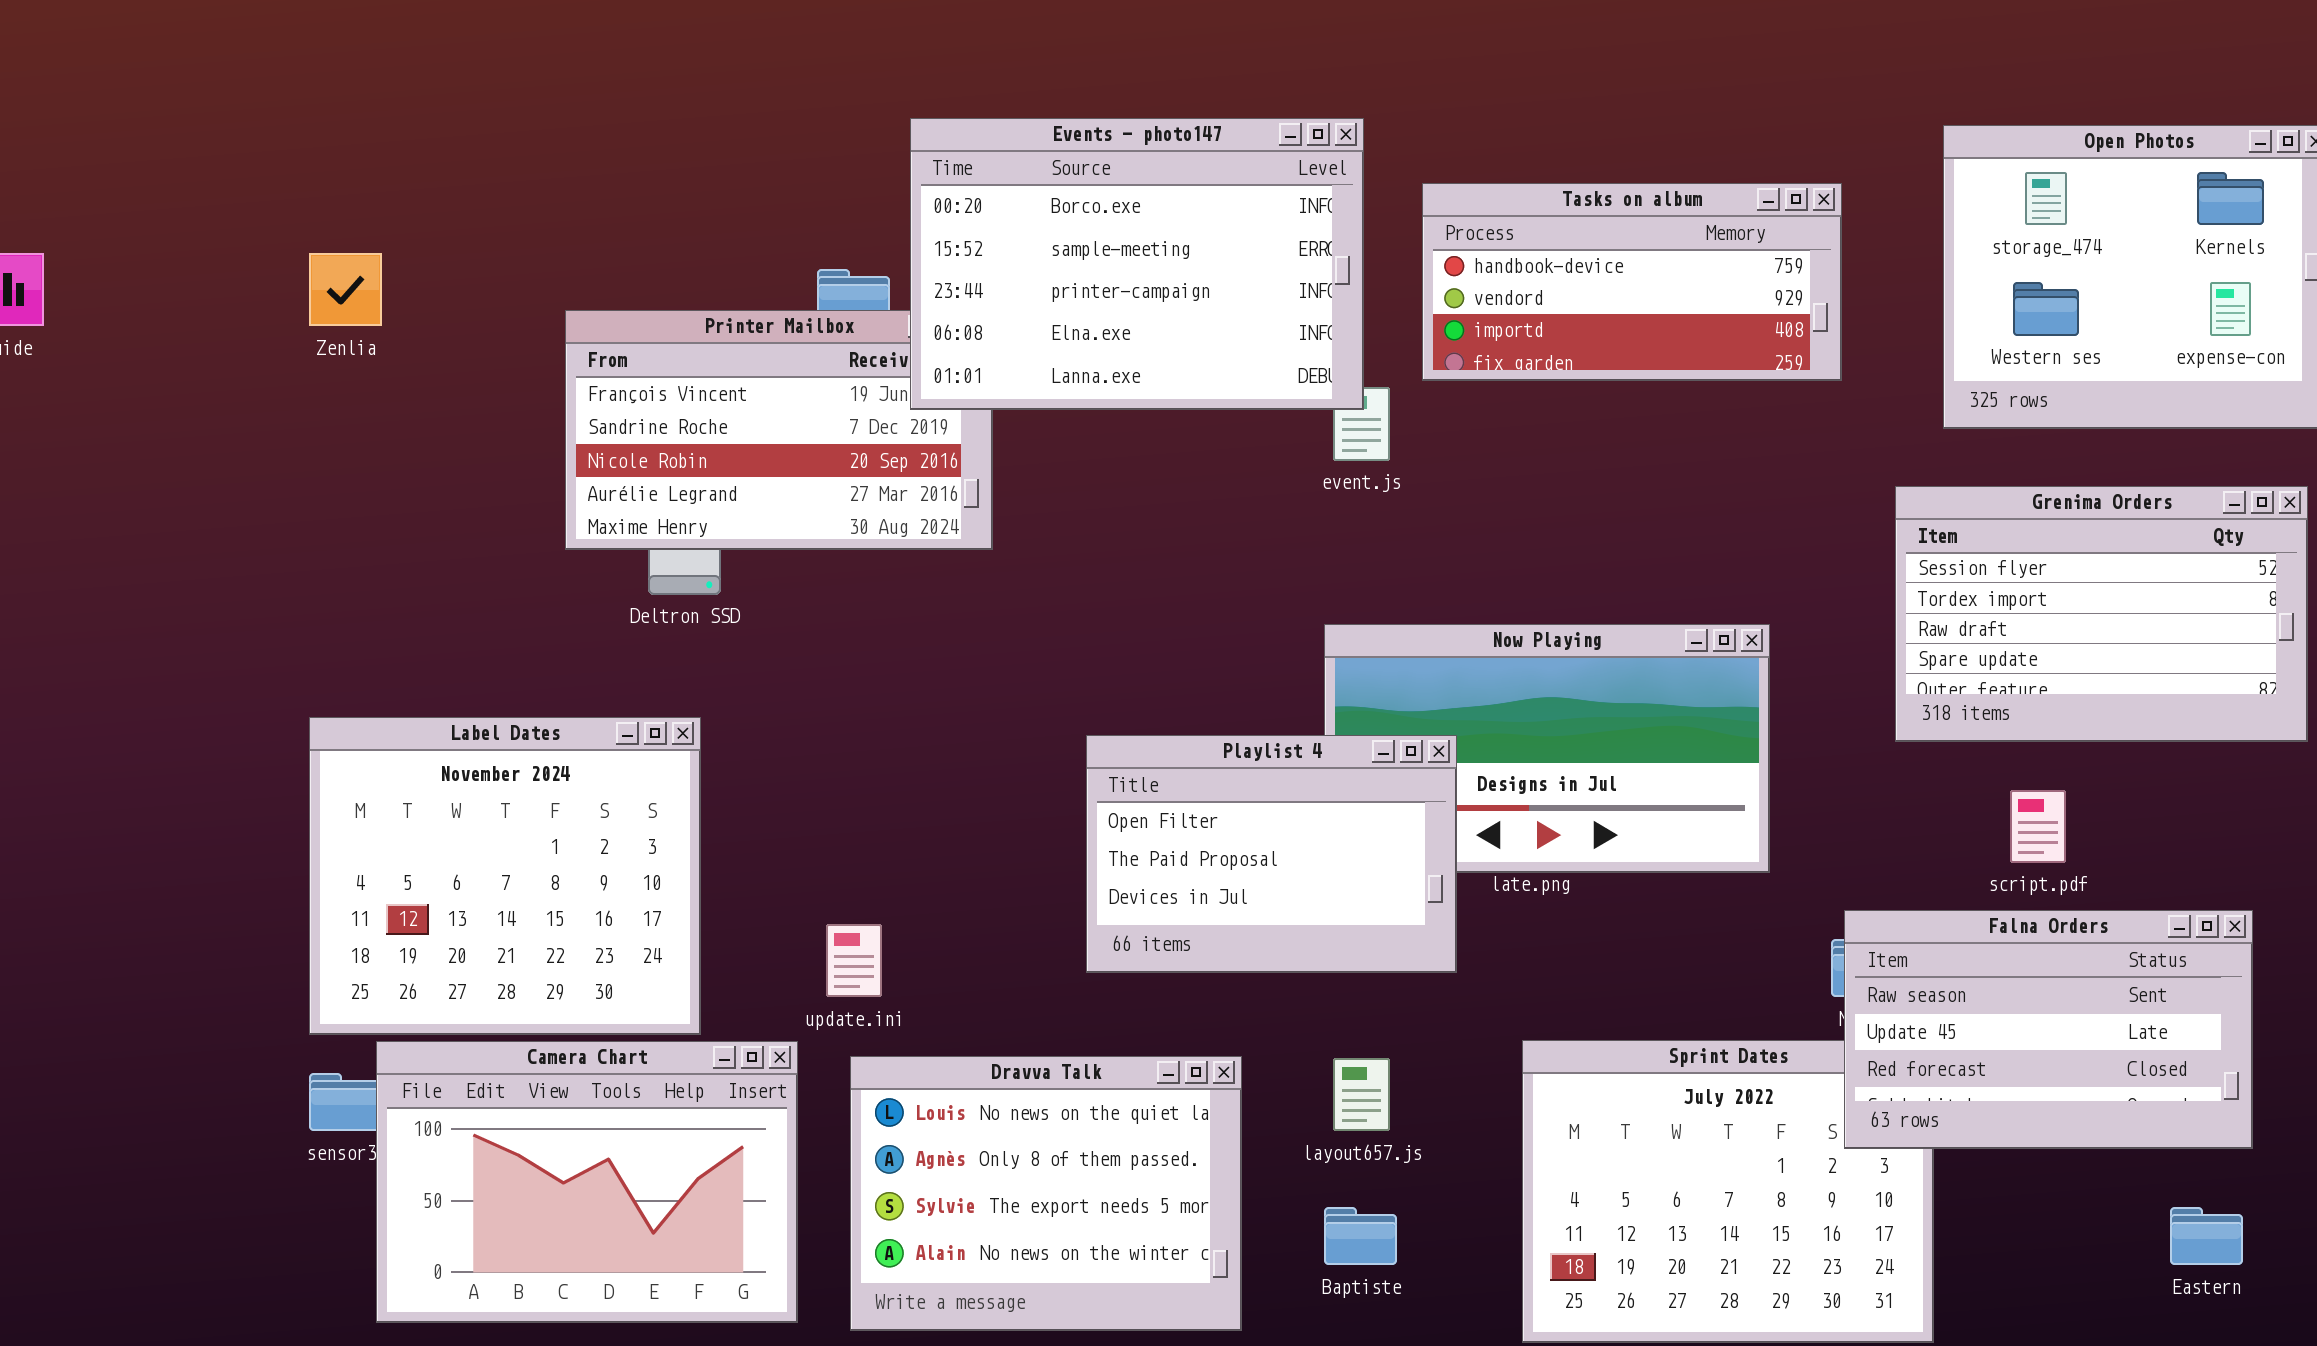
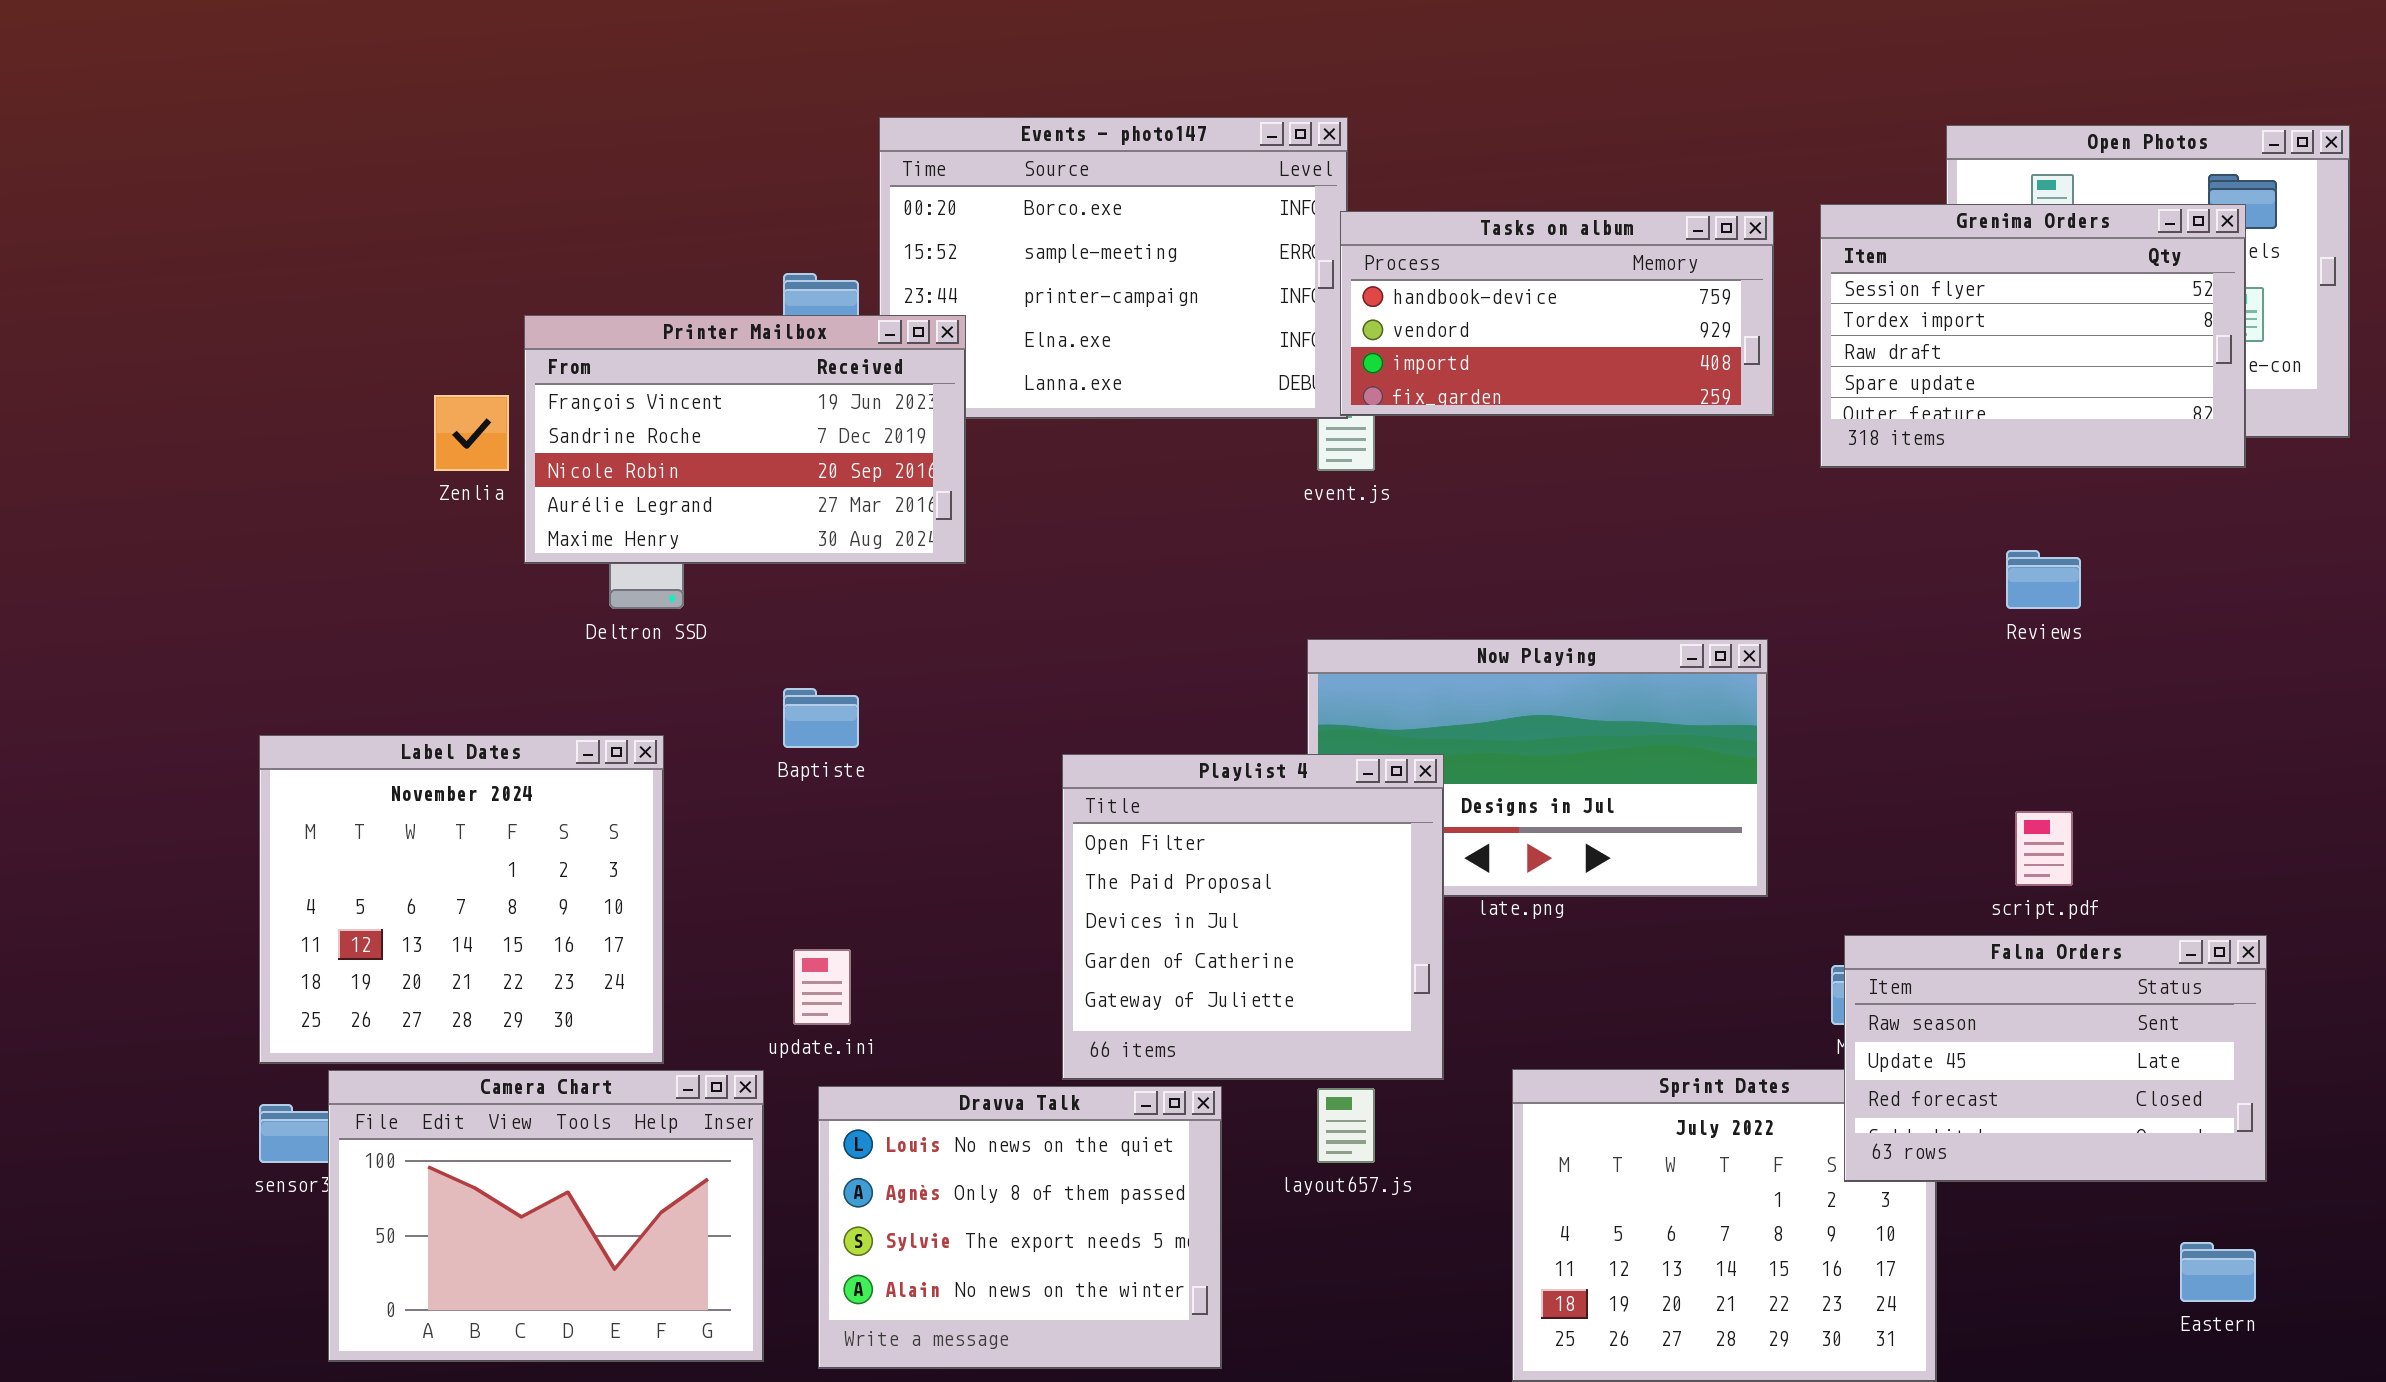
Tasks on album: [1422,183,1842,381] -> [1340,211,1774,416], moved
Zenlia: [309,253,382,326] -> [434,395,509,471], moved
Printer Mailbox: [565,310,993,550] -> [524,315,966,564], raised
Grenima Orders: [1895,486,2308,742] -> [1820,204,2246,468], moved
Playlist 4: [1086,735,1457,973] -> [1062,754,1444,1080], resized
Baptiste: [1324,1207,1397,1265] -> [783,688,859,748], moved

